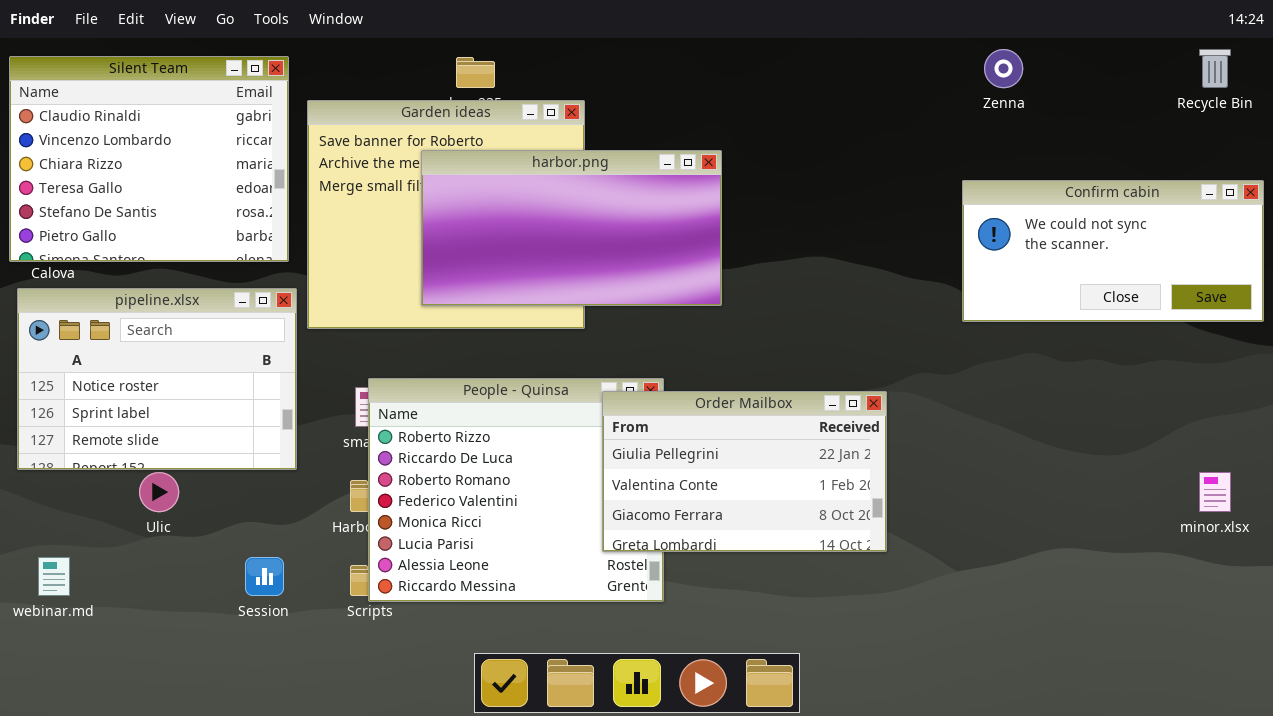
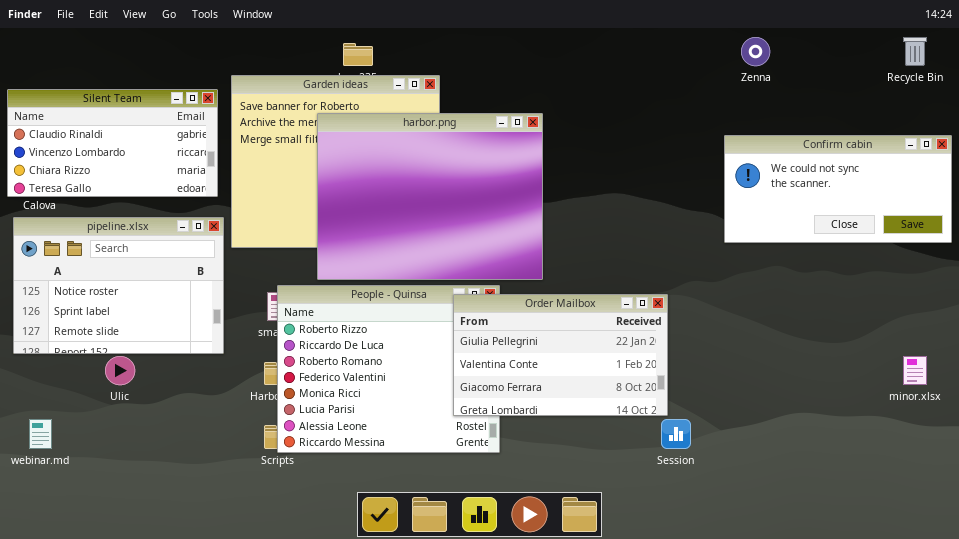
Silent Team: [9,56,289,262] -> [7,89,218,197], resized
harbor.png: [421,150,722,306] -> [317,113,543,280], resized
Session: [245,557,284,596] -> [661,419,691,449], moved

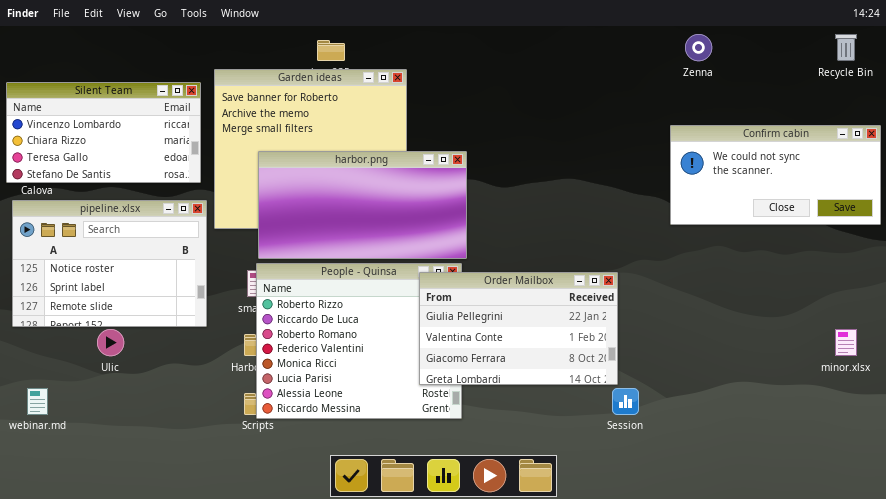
Silent Team: [7,89,218,197] -> [6,82,201,183], scrolled down 1 row
harbor.png: [317,113,543,280] -> [258,151,467,259], moved, resized

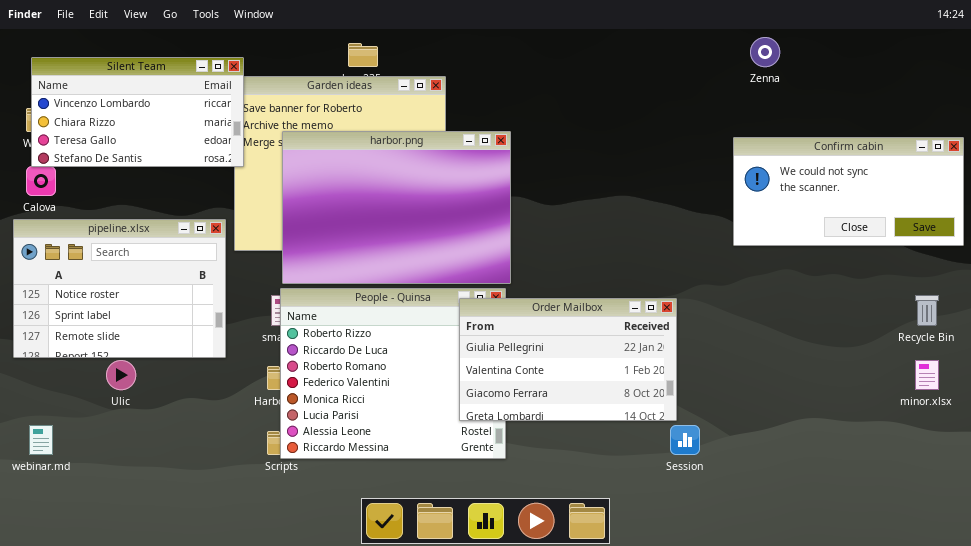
Recycle Bin: [835,34,857,61] -> [915,295,939,326], moved
Silent Team: [6,82,201,183] -> [31,57,244,167], moved
harbor.png: [258,151,467,259] -> [282,131,511,284], resized

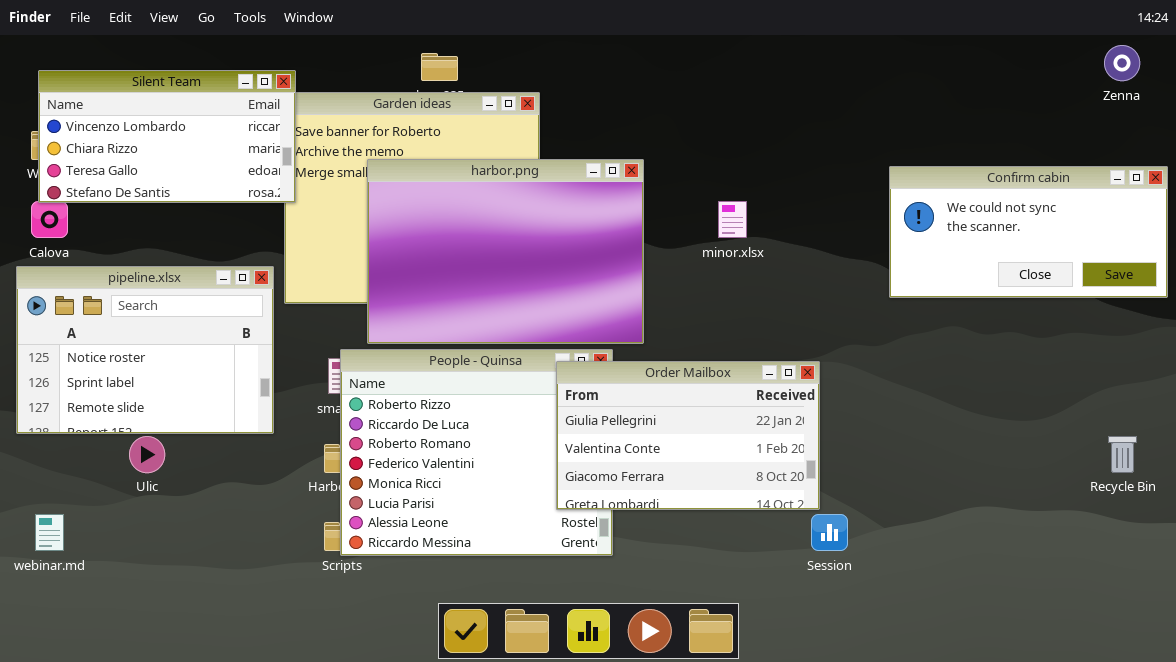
Zenna: [750,37,780,67] -> [1104,45,1140,81], moved
harbor.png: [282,131,511,284] -> [367,159,644,344], moved
Recycle Bin: [915,295,939,326] -> [1108,436,1137,473], moved
minor.xlsx: [915,360,939,390] -> [718,201,747,238], moved

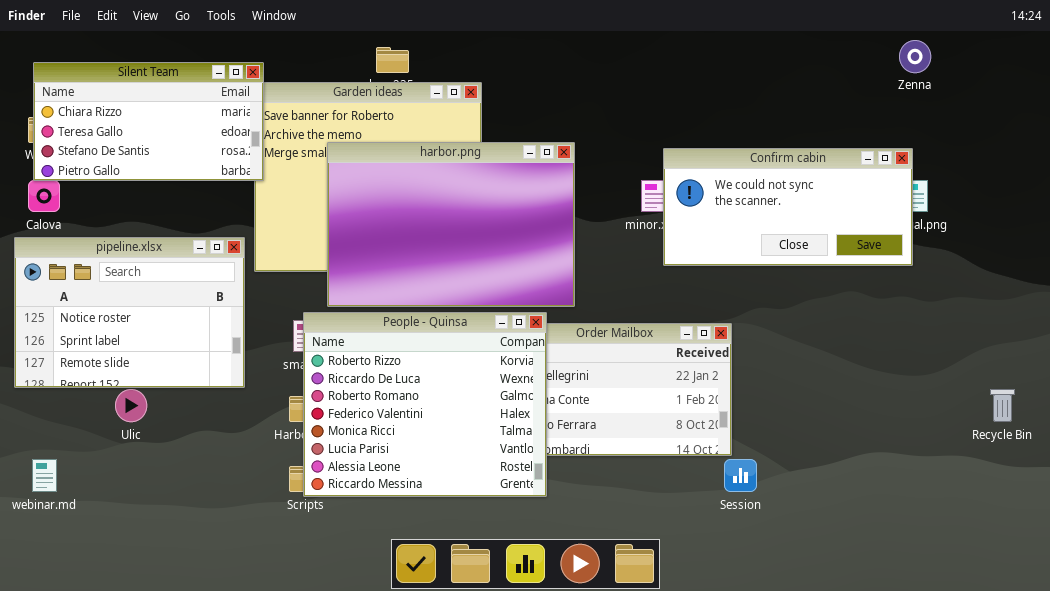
Zenna: [1104,45,1140,81] -> [899,40,931,73], moved
Silent Team: [38,70,296,203] -> [33,62,264,181], scrolled down 1 row
Confirm cabin: [889,166,1168,298] -> [663,148,913,266], moved
People - Quinsa: [340,349,613,556] -> [303,312,547,497], raised

